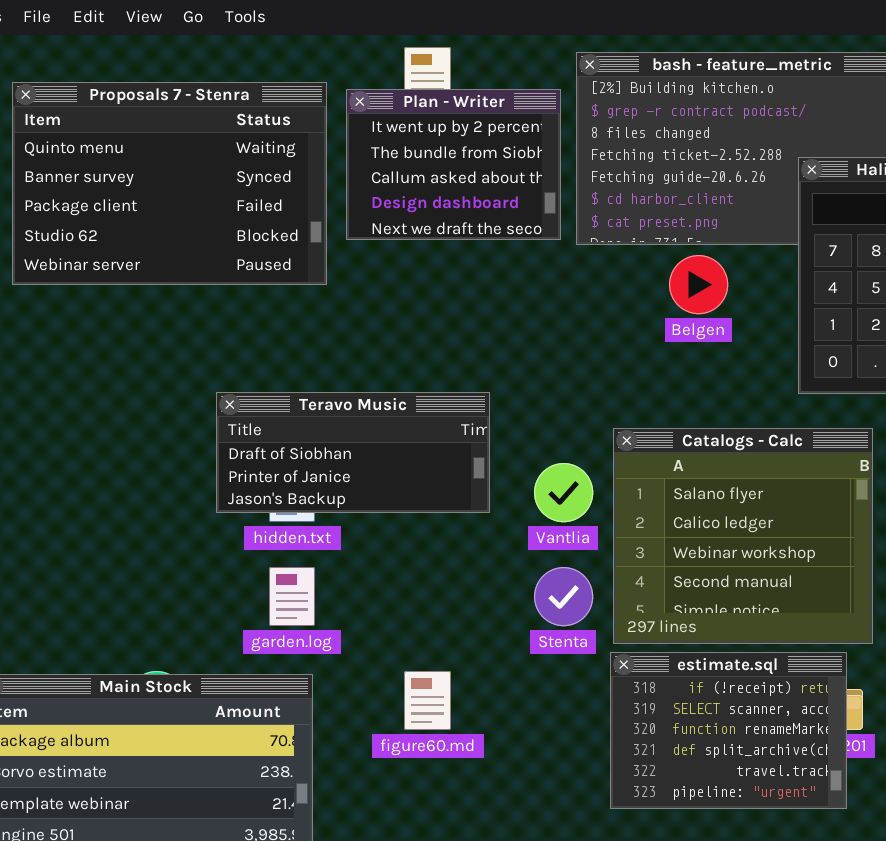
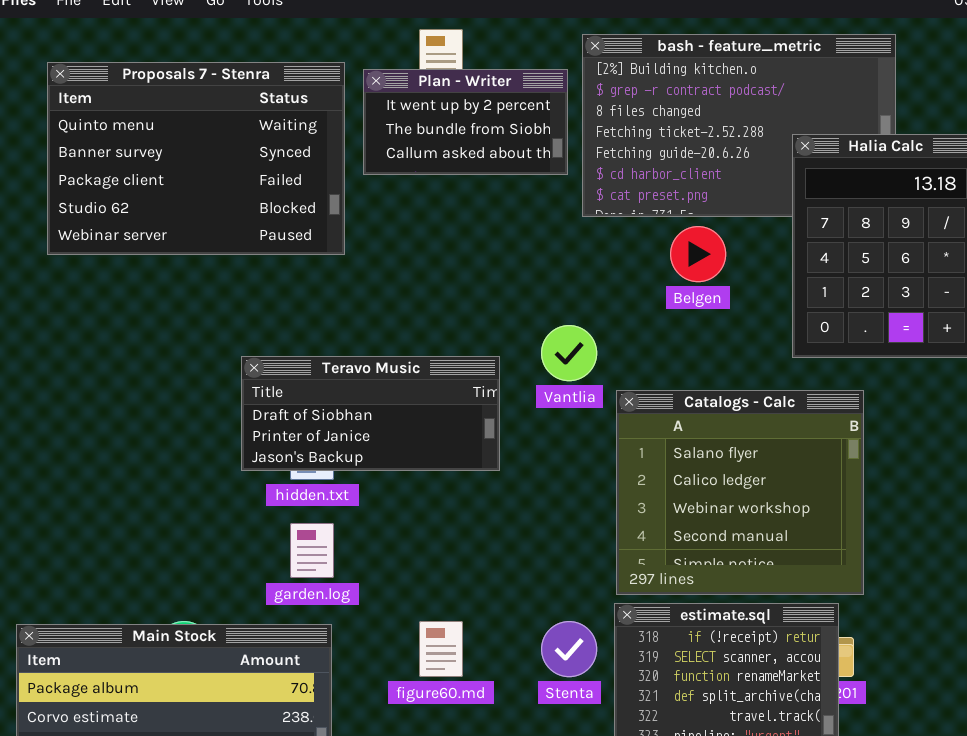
Plan - Writer: [346,89,561,240] -> [363,69,568,175], resized
Vantlia: [534,463,593,522] -> [541,325,597,381], moved
Stenta: [534,567,593,626] -> [541,621,597,677], moved

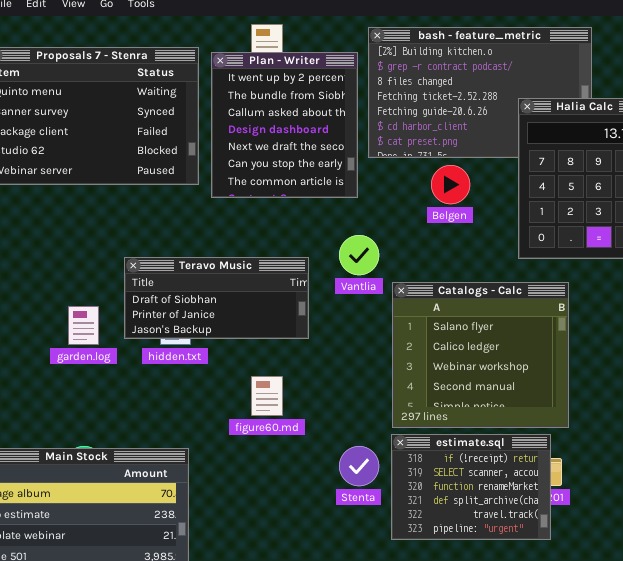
Plan - Writer: [363,69,568,175] -> [211,52,358,198], resized
garden.log: [290,523,334,578] -> [68,306,99,345], moved
figure60.md: [419,621,463,677] -> [251,376,283,416], moved

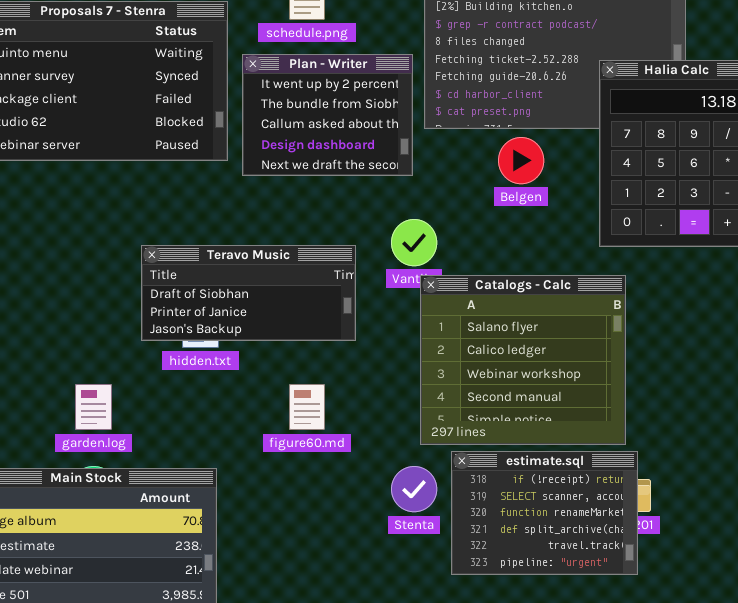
Plan - Writer: [211,52,358,198] -> [242,54,413,176], resized
Catalogs - Calc: [392,282,569,428] -> [420,275,626,445], moved
garden.log: [68,306,99,345] -> [75,384,112,430], moved

